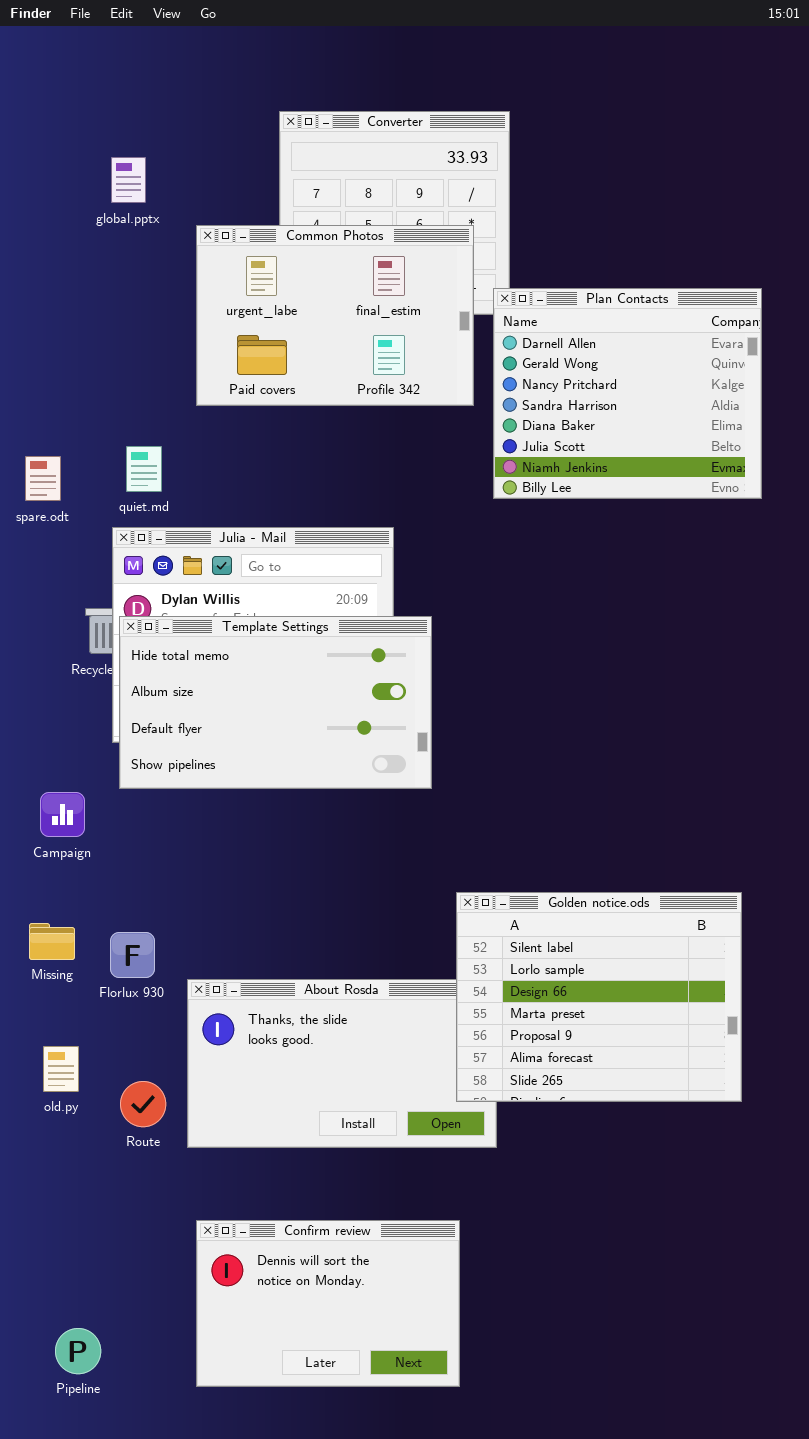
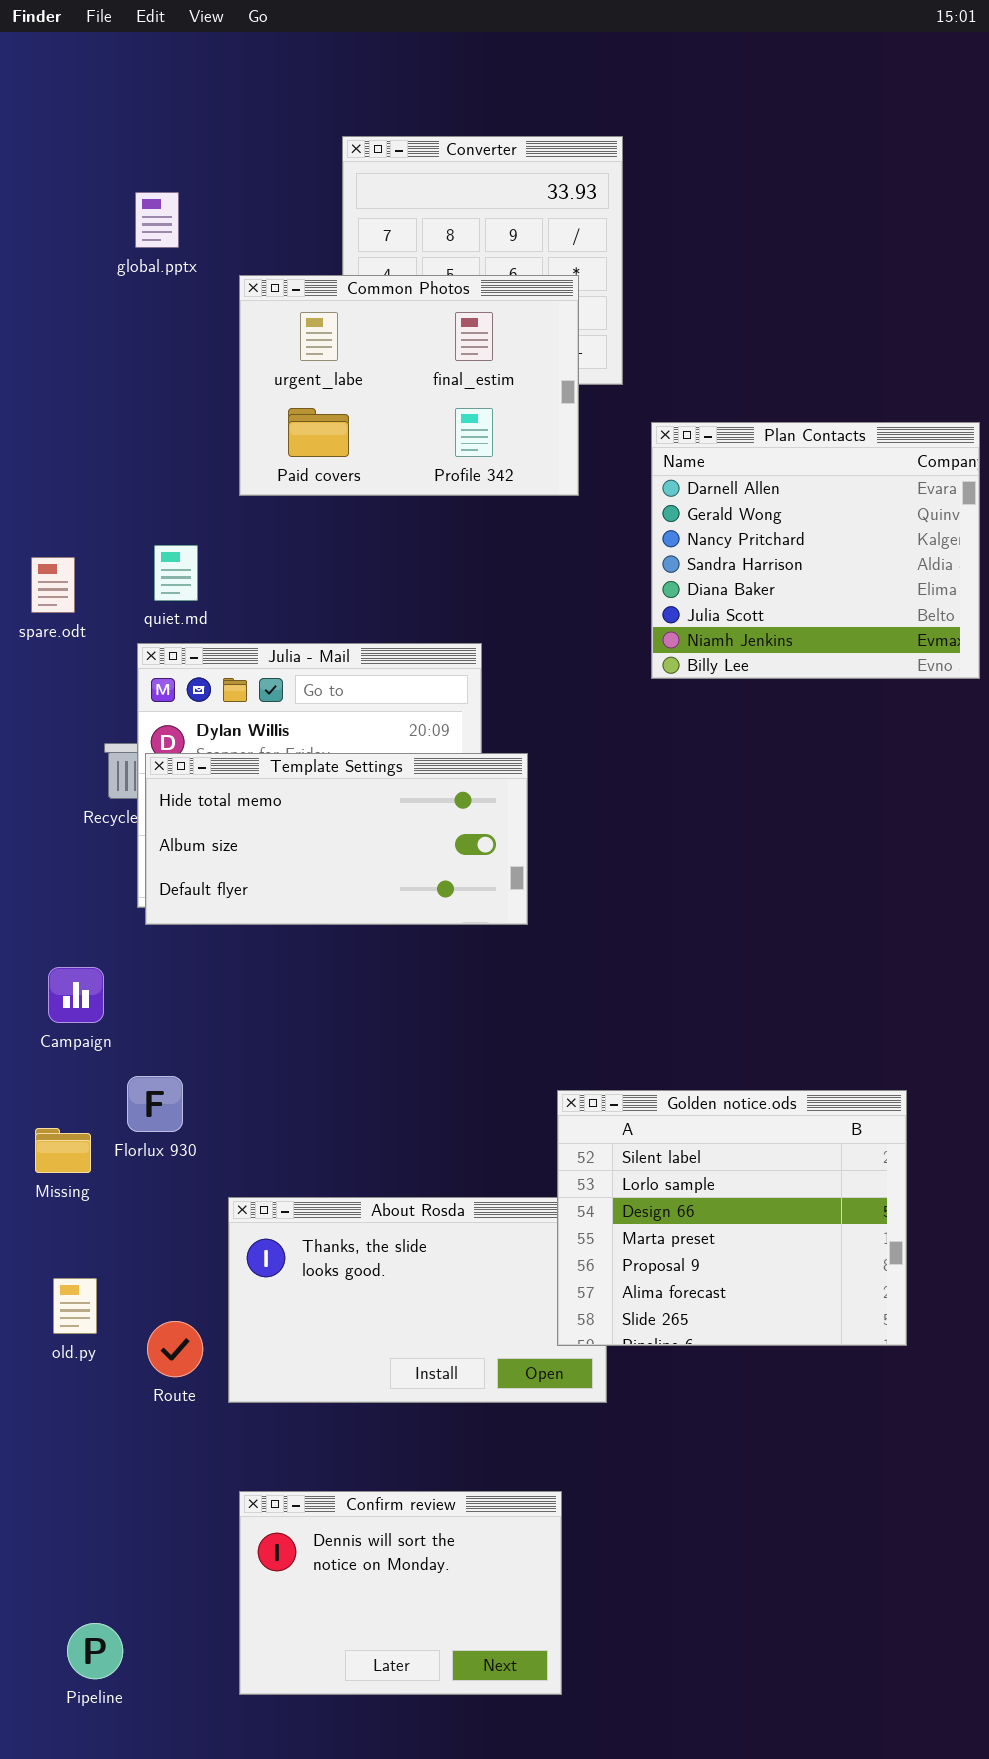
Plan Contacts: [493,288,762,499] -> [651,422,980,679], moved
Template Settings: [119,616,432,789] -> [145,753,528,925], resized
Florlux 930: [110,932,155,978] -> [127,1076,183,1132], moved

